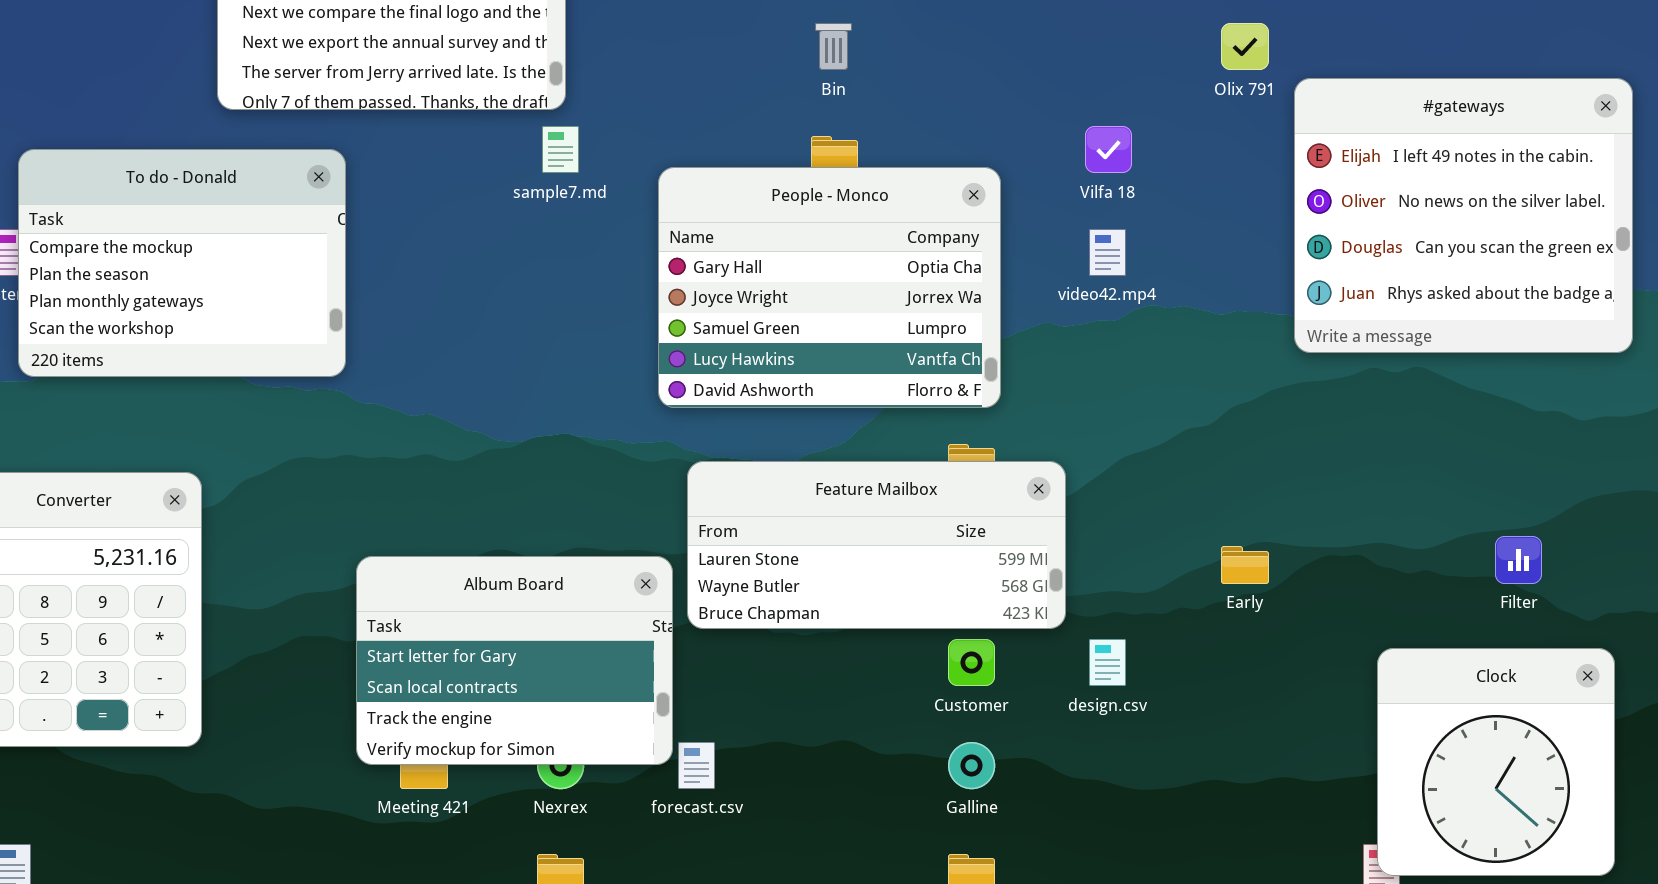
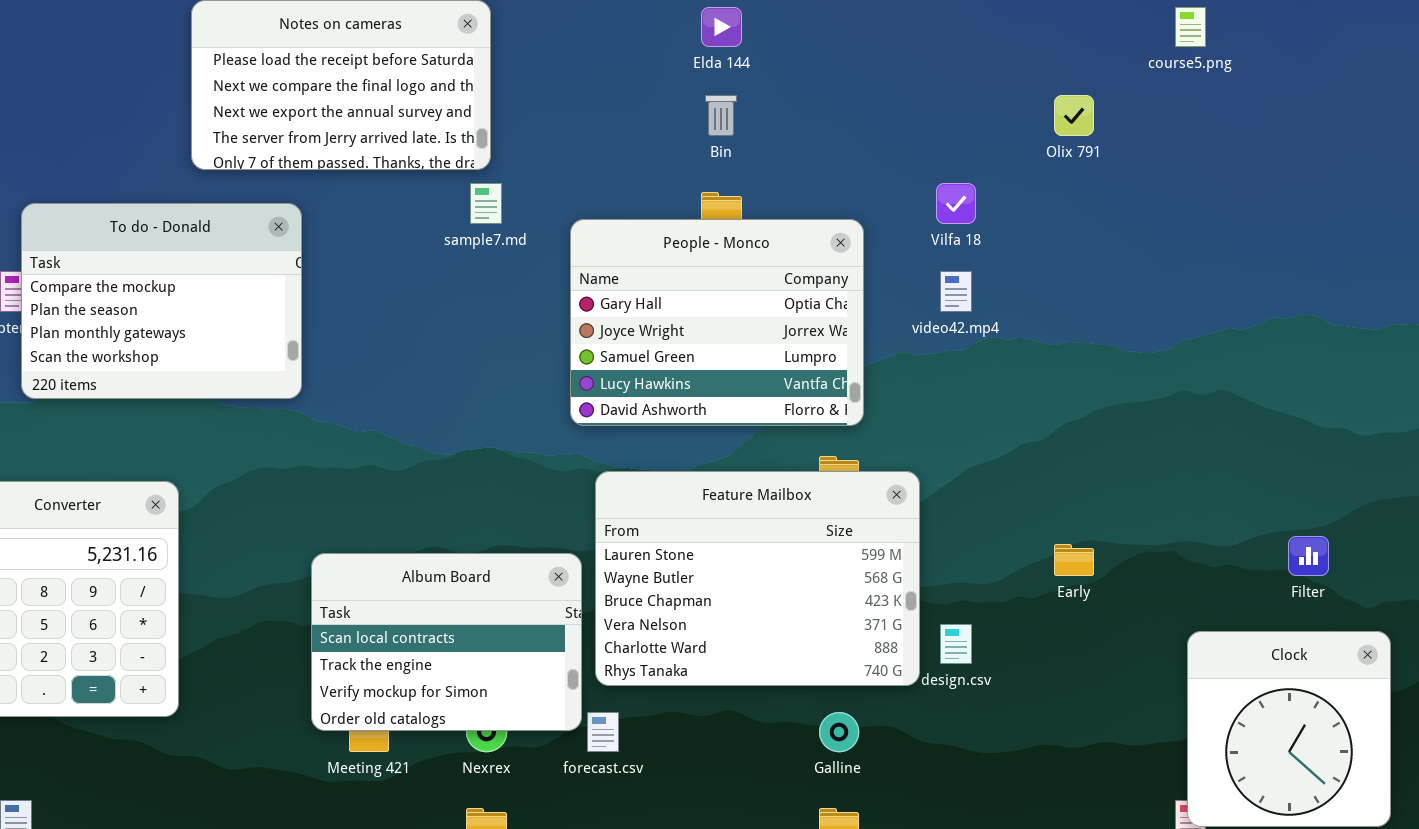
#gateways: [1294,78,1633,353] -> none, closed
Feature Mailbox: [687,461,1066,629] -> [595,471,920,686], resized
Album Board: [356,556,673,765] -> [311,553,582,731], scrolled down 1 row

